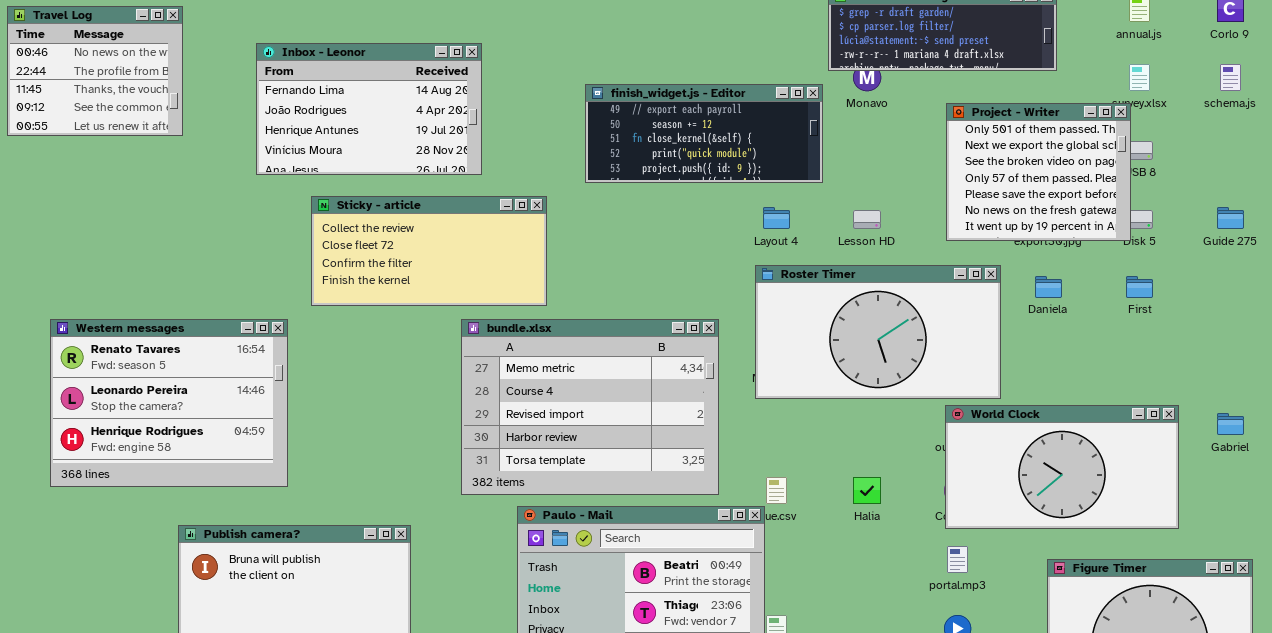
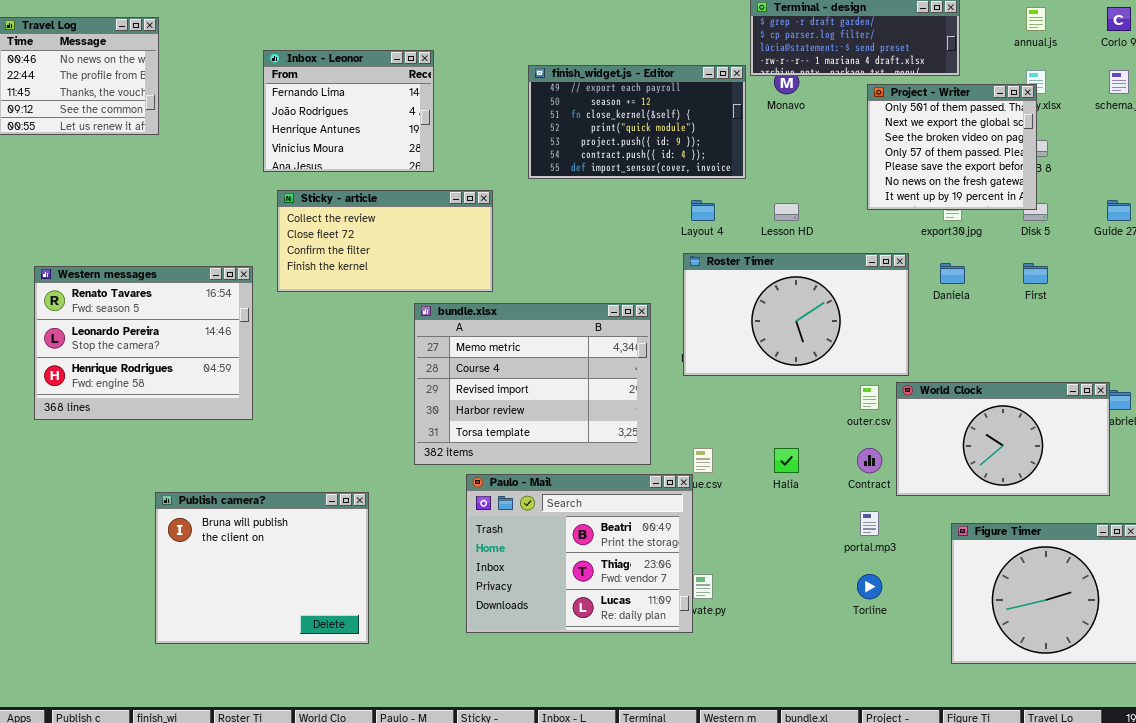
Inbox - Leonor: [256,43,482,175] -> [263,50,434,172], resized
finish_widget.js - Editor: [585,84,823,183] -> [528,65,746,179], resized
Project - Writer: [946,103,1131,241] -> [867,84,1037,210], moved
Western messages: [50,319,288,487] -> [34,266,253,420], moved
World Clock: [945,405,1179,529] -> [896,382,1110,496], moved

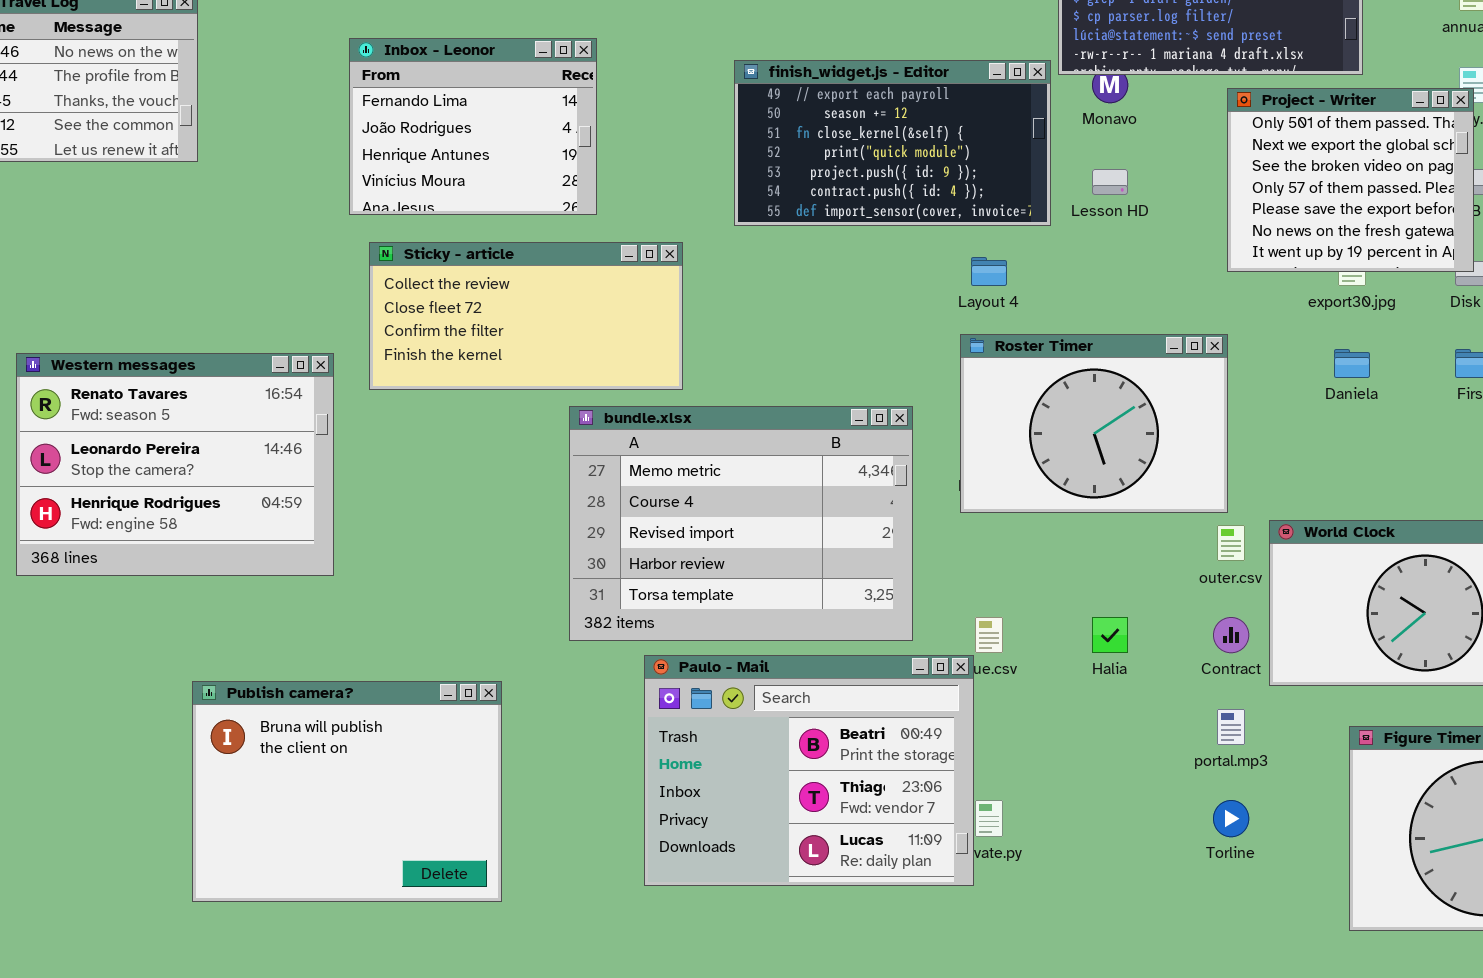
Lesson HD: [774,203,799,221] -> [1092,169,1128,195], moved
Roster Timer: [683,253,909,376] -> [960,334,1228,513], resized

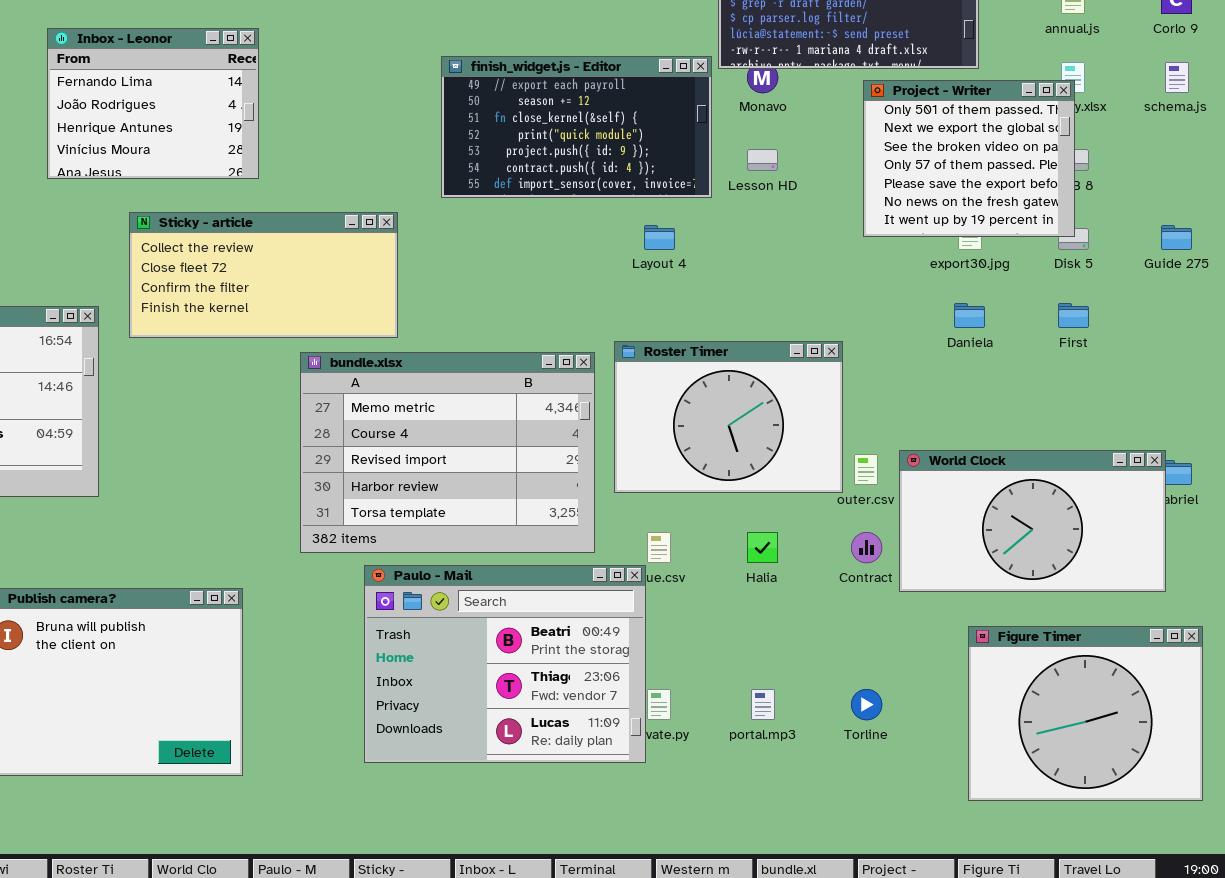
Inbox - Leonor: [349,38,597,215] -> [47,28,259,179], moved
Roster Timer: [960,334,1228,513] -> [614,341,843,493], moved
portal.mp3: [1217,709,1245,745] -> [751,689,775,720], moved

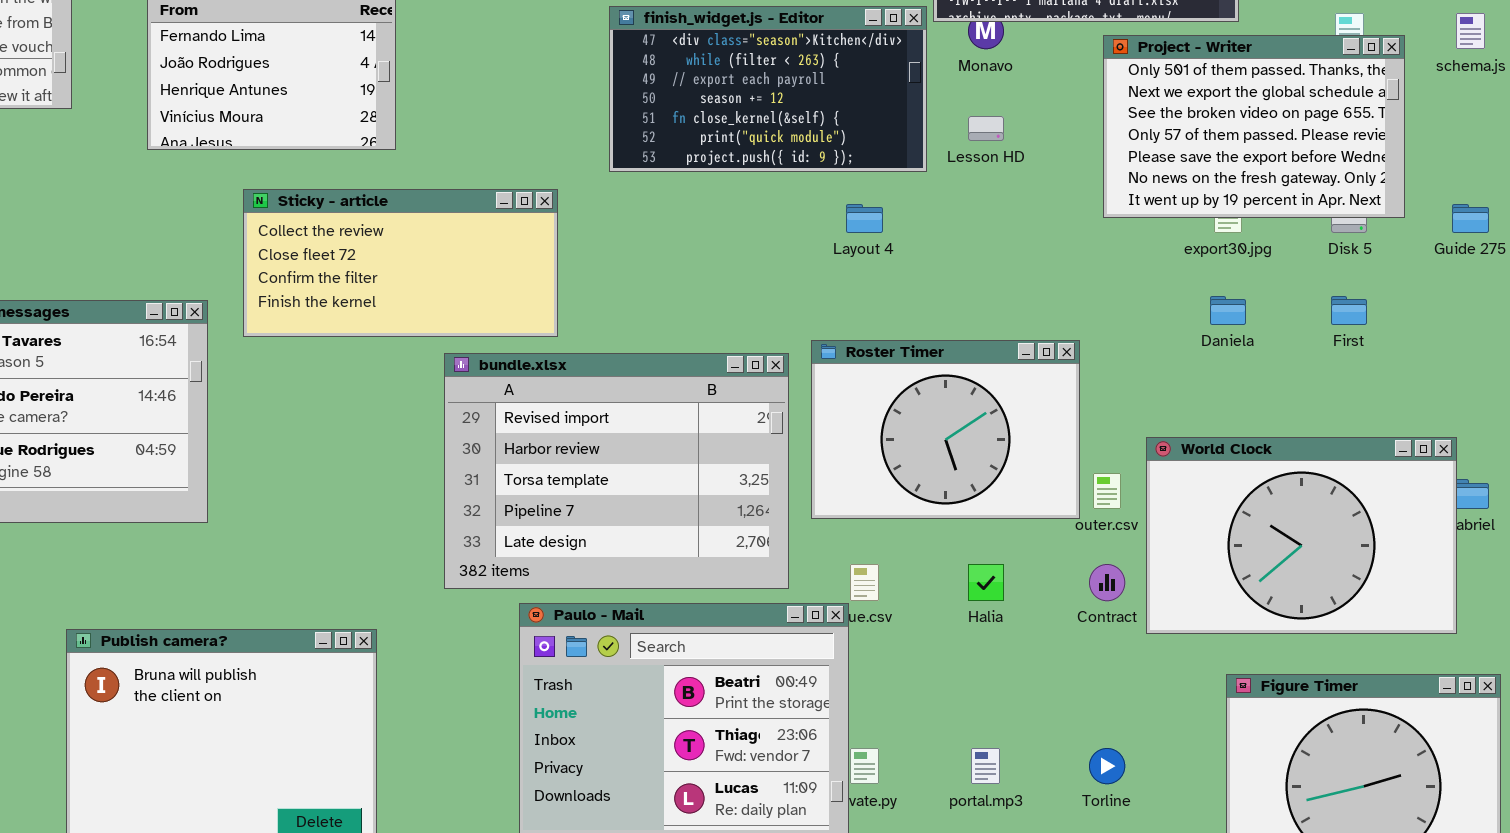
finish_widget.js - Editor: [441,56,712,198] -> [609,6,927,172], scrolled up 2 rows
Project - Writer: [863,80,1075,237] -> [1103,35,1405,218], resized
bundle.xlsx: [300,352,595,553] -> [444,353,789,589], scrolled down 2 rows
World Clock: [899,450,1166,592] -> [1146,437,1457,634], resized

